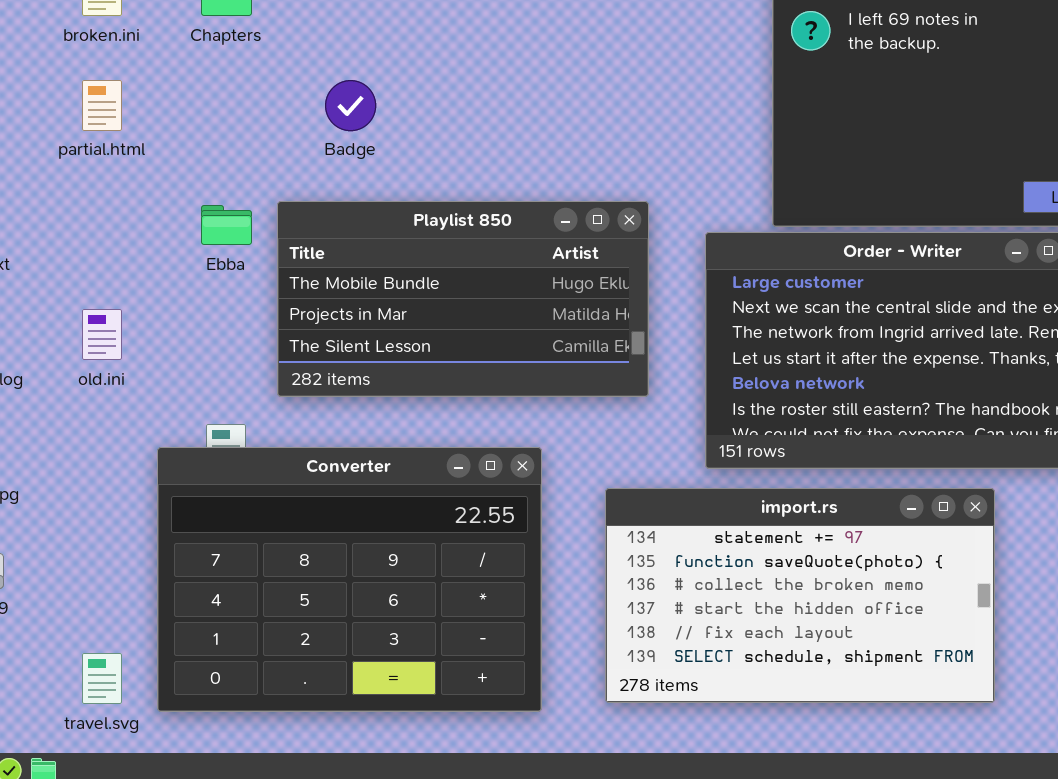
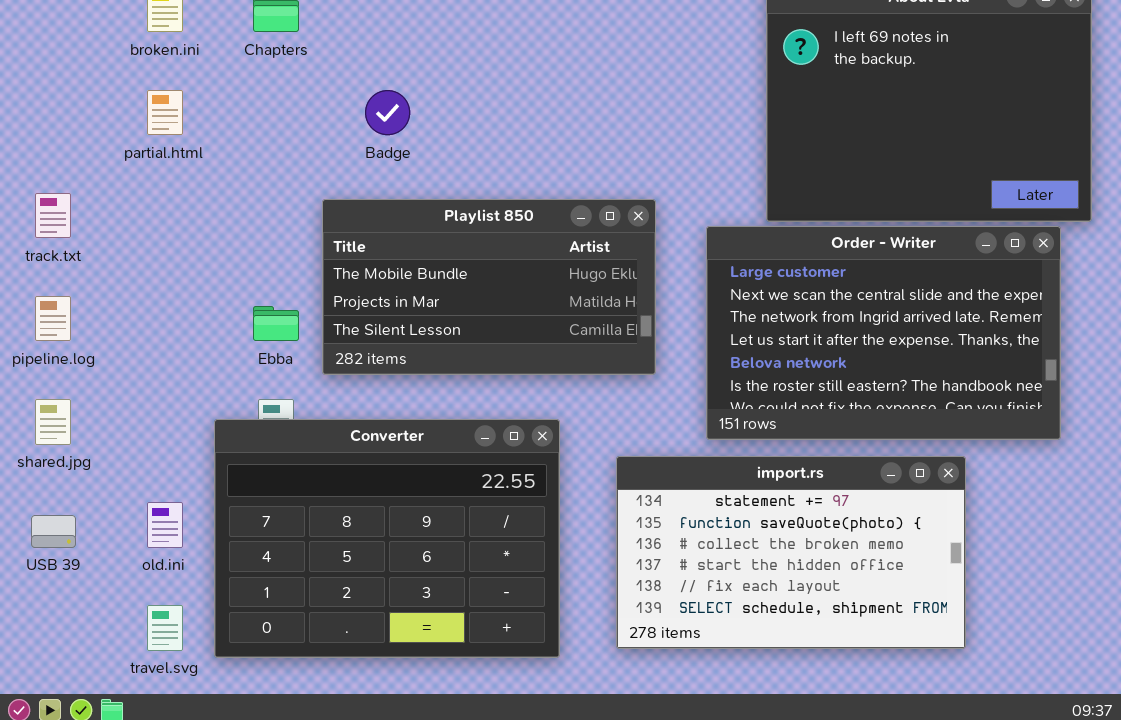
Ebba: [201,205,252,245] -> [253,306,299,341], moved
old.ini: [82,309,122,360] -> [147,502,183,548], moved

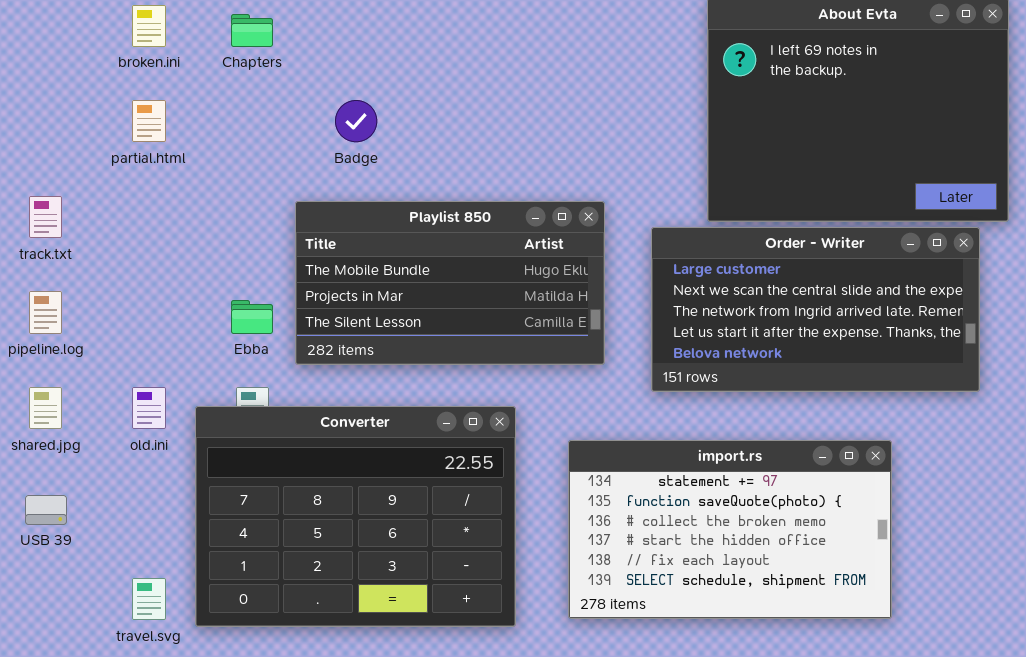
Order - Writer: [706,226,1061,440] -> [651,227,980,392], resized
old.ini: [147,502,183,548] -> [132,387,166,429], moved

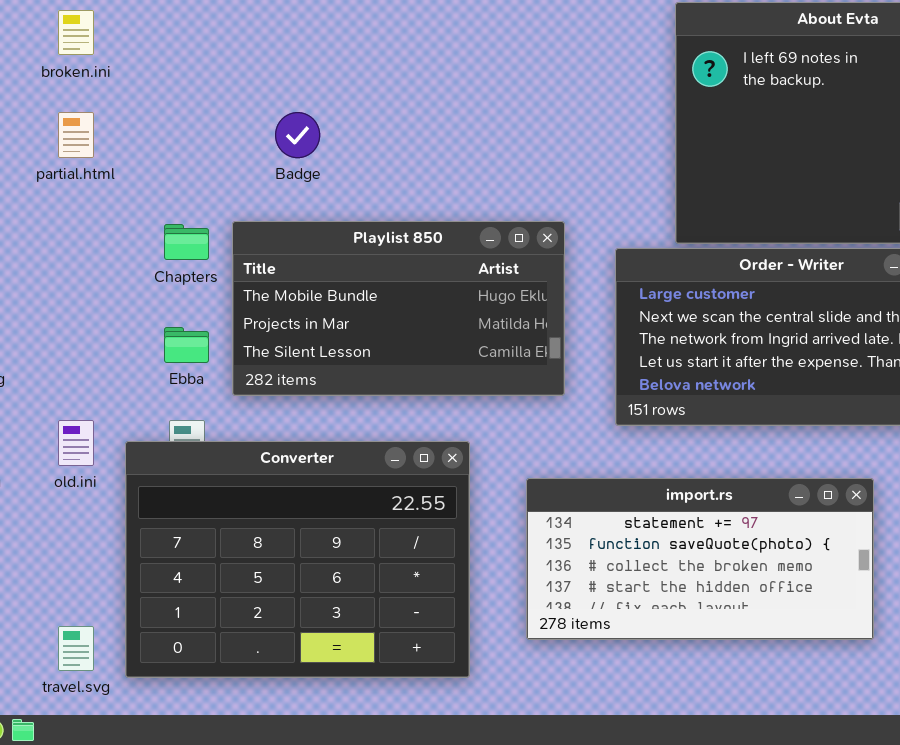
Chapters: [231,14,273,47] -> [164,224,209,260], moved
import.rs: [568,440,892,619] -> [526,478,874,640], resized

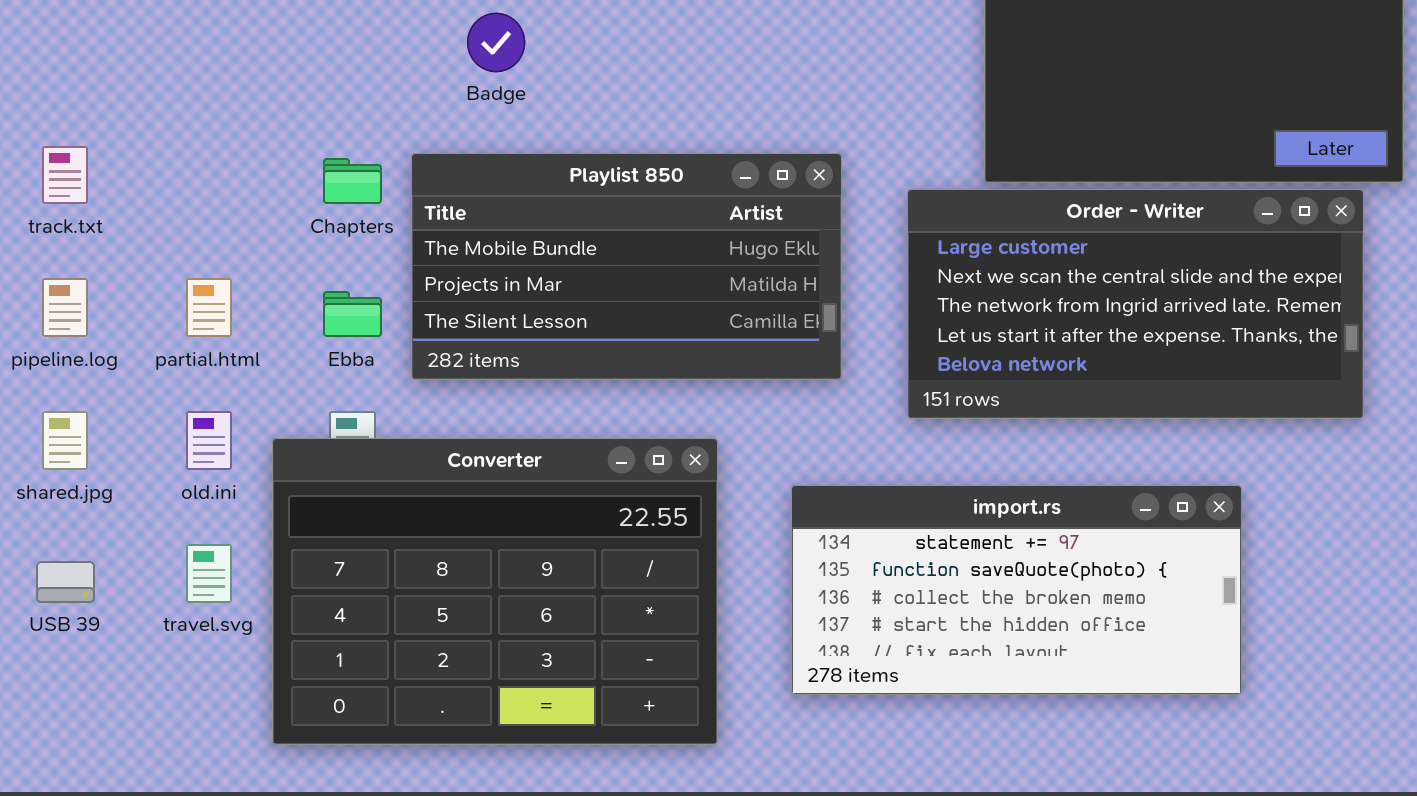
partial.html: [58,112,94,158] -> [186,278,232,337], moved
travel.svg: [58,626,94,671] -> [186,544,232,603], moved

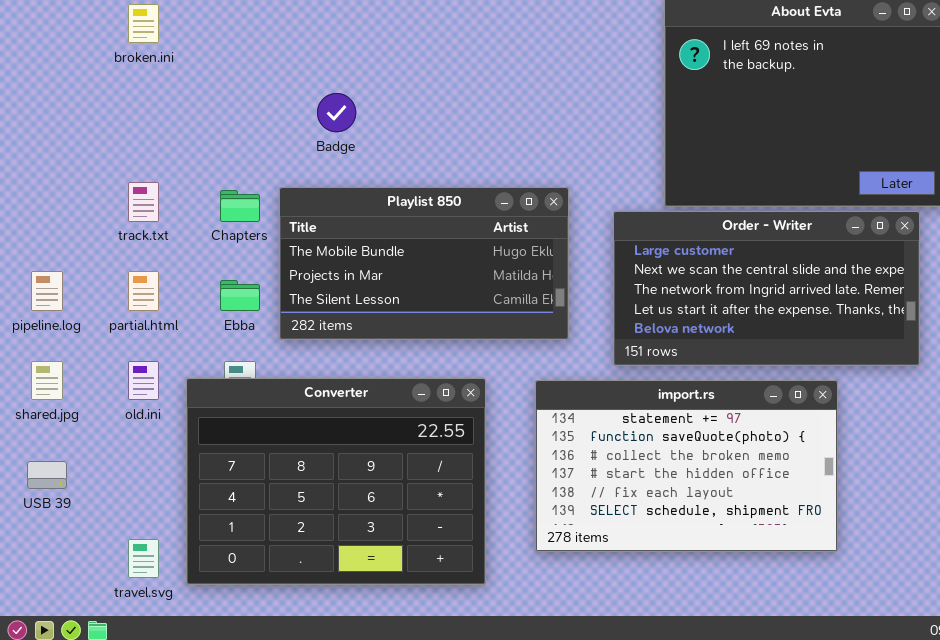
track.txt: [42,146,88,204] -> [128,182,159,222], moved
import.rs: [791,485,1242,695] -> [535,380,838,552], resized
travel.svg: [186,544,232,603] -> [128,539,159,578], moved

